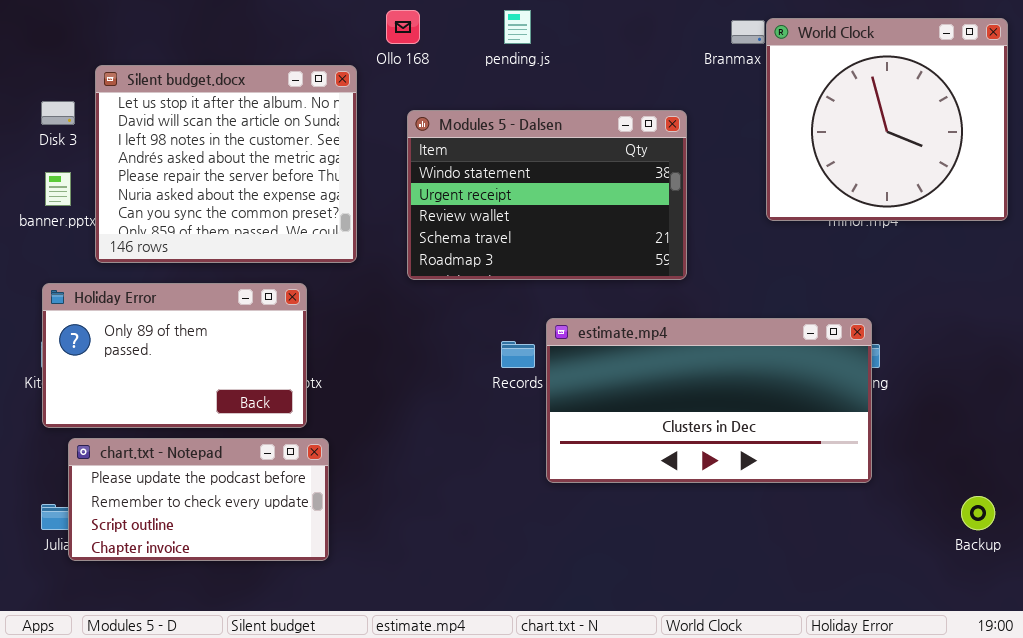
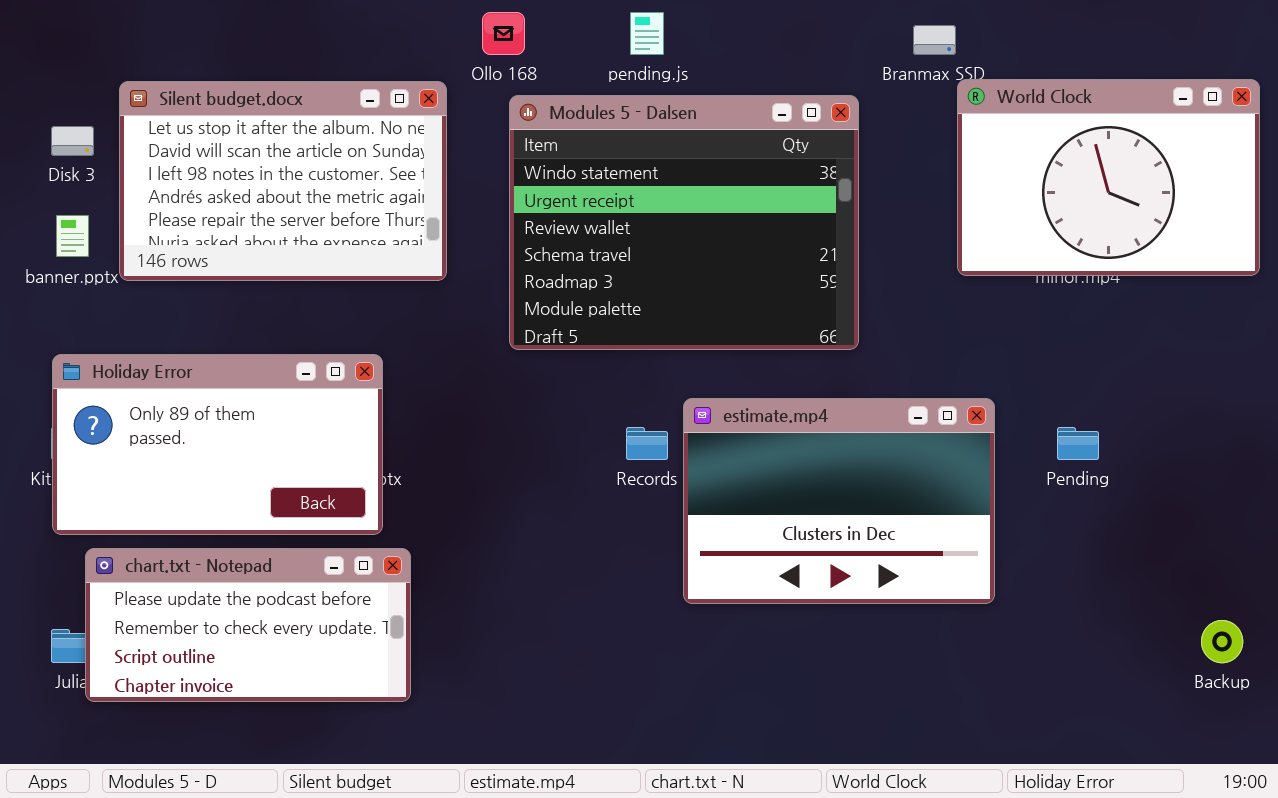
World Clock: [766,18,1008,221] -> [957,79,1260,276], resized
Silent budget.docx: [95,65,357,263] -> [119,81,447,281], resized
Modules 5 - Dalsen: [407,110,687,280] -> [509,95,859,350], resized
estimate.mp4: [546,318,872,483] -> [683,398,995,604], resized

